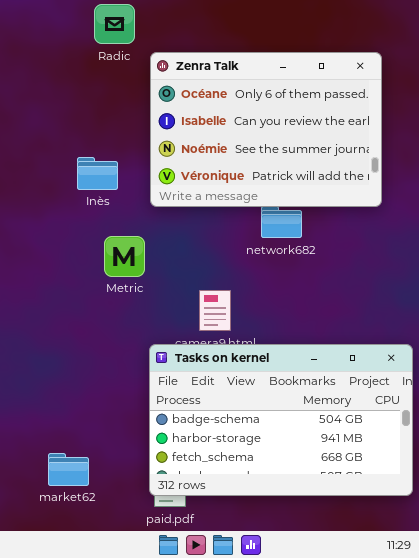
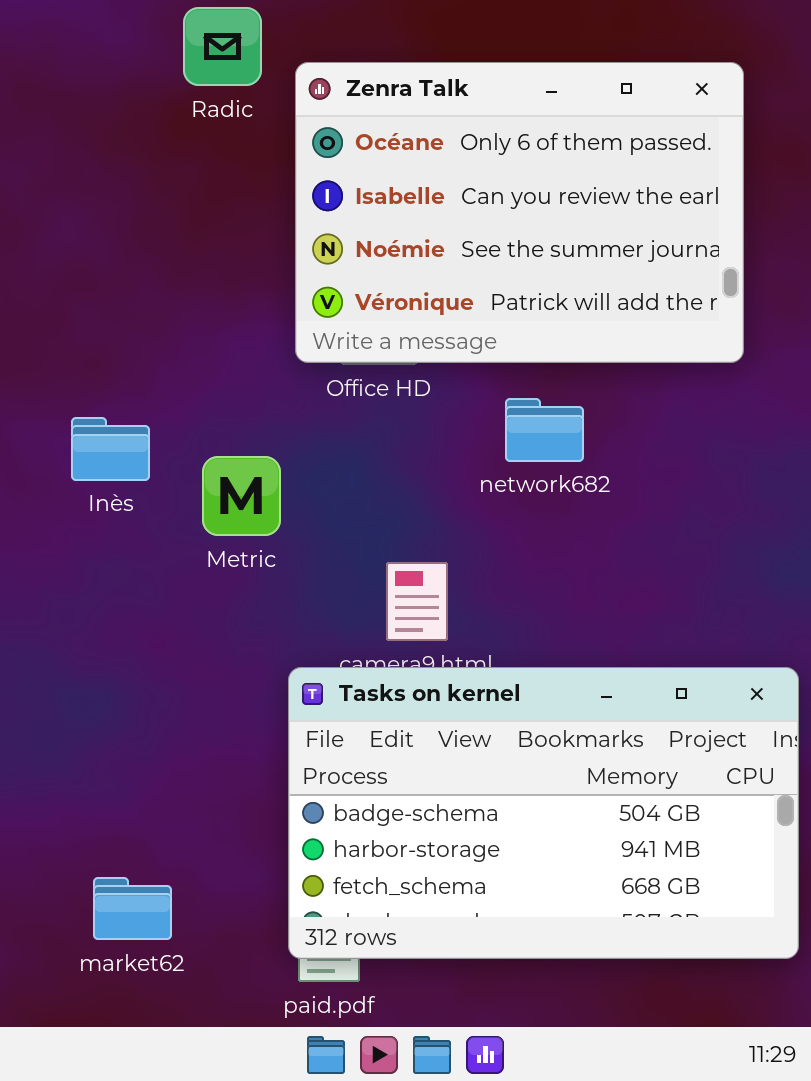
Zenra Talk: [150,52,382,207] -> [295,62,744,363], moved
Inès: [77,157,118,190] -> [71,417,150,481], moved

